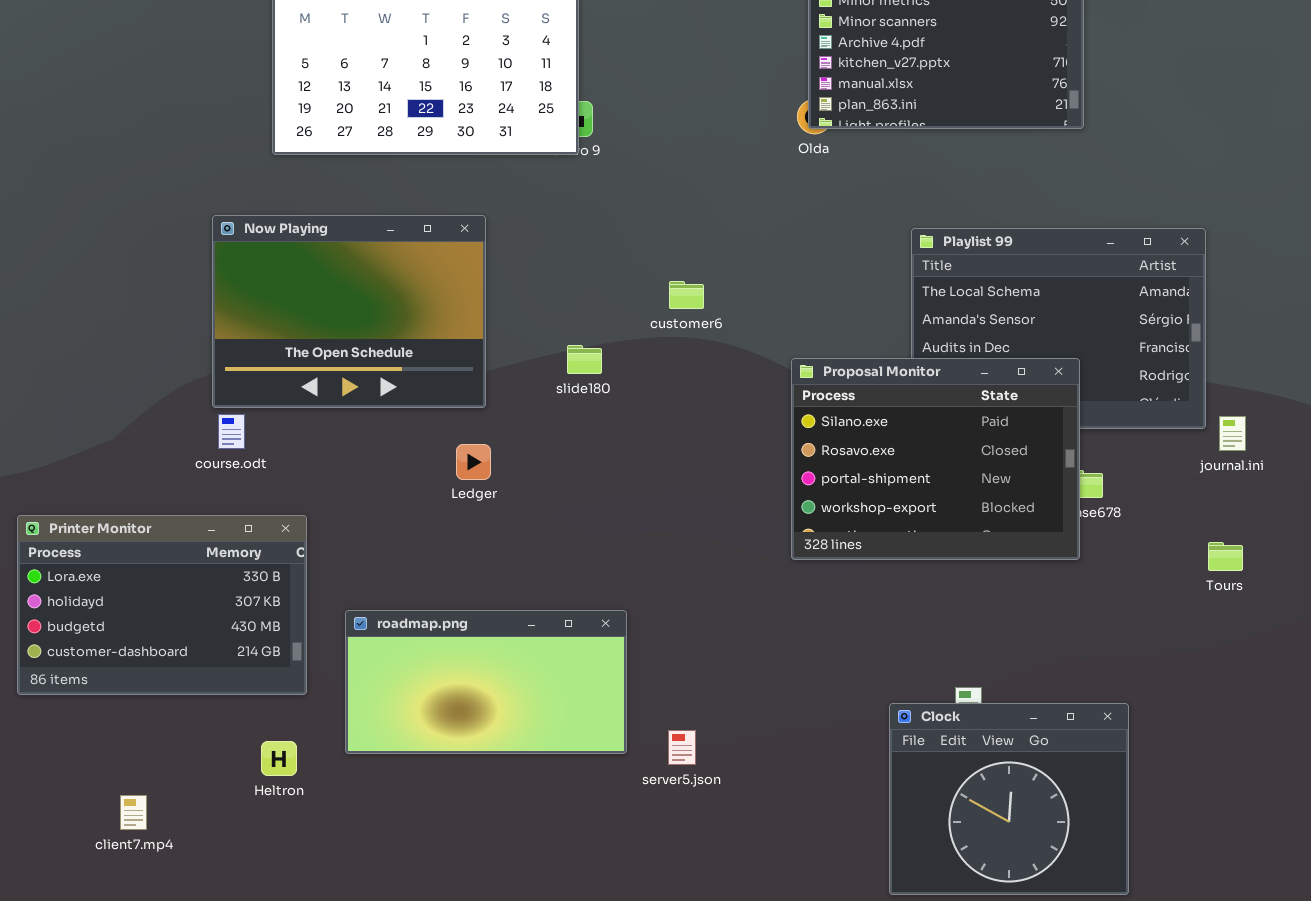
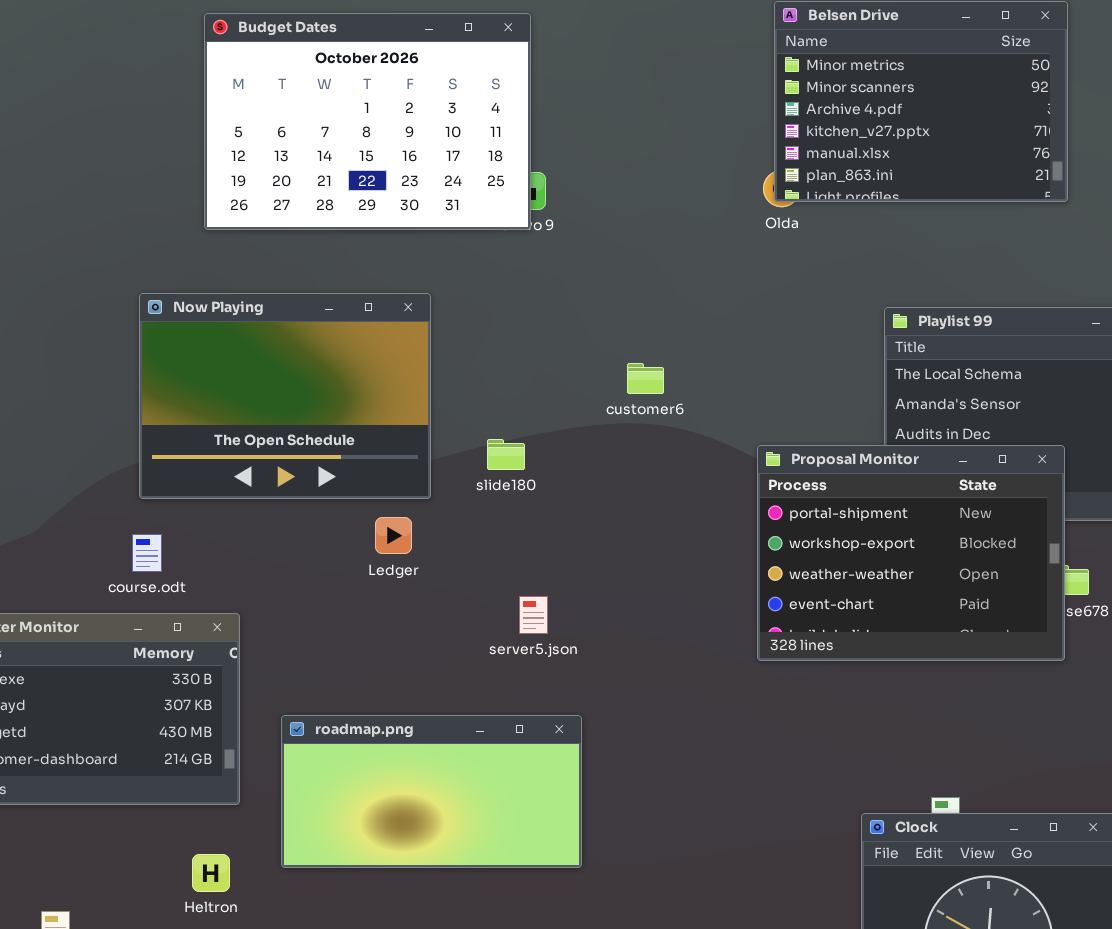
slide180: [567,345,602,374] -> [487,439,525,470], moved
Proposal Monitor: [791,358,1080,560] -> [757,445,1065,661], scrolled down 2 rows
course.odt: [218,414,245,449] -> [132,534,162,572], moved
Ledger: [456,444,491,480] -> [375,517,412,554], moved
server5.json: [668,730,696,765] -> [519,596,548,634], moved

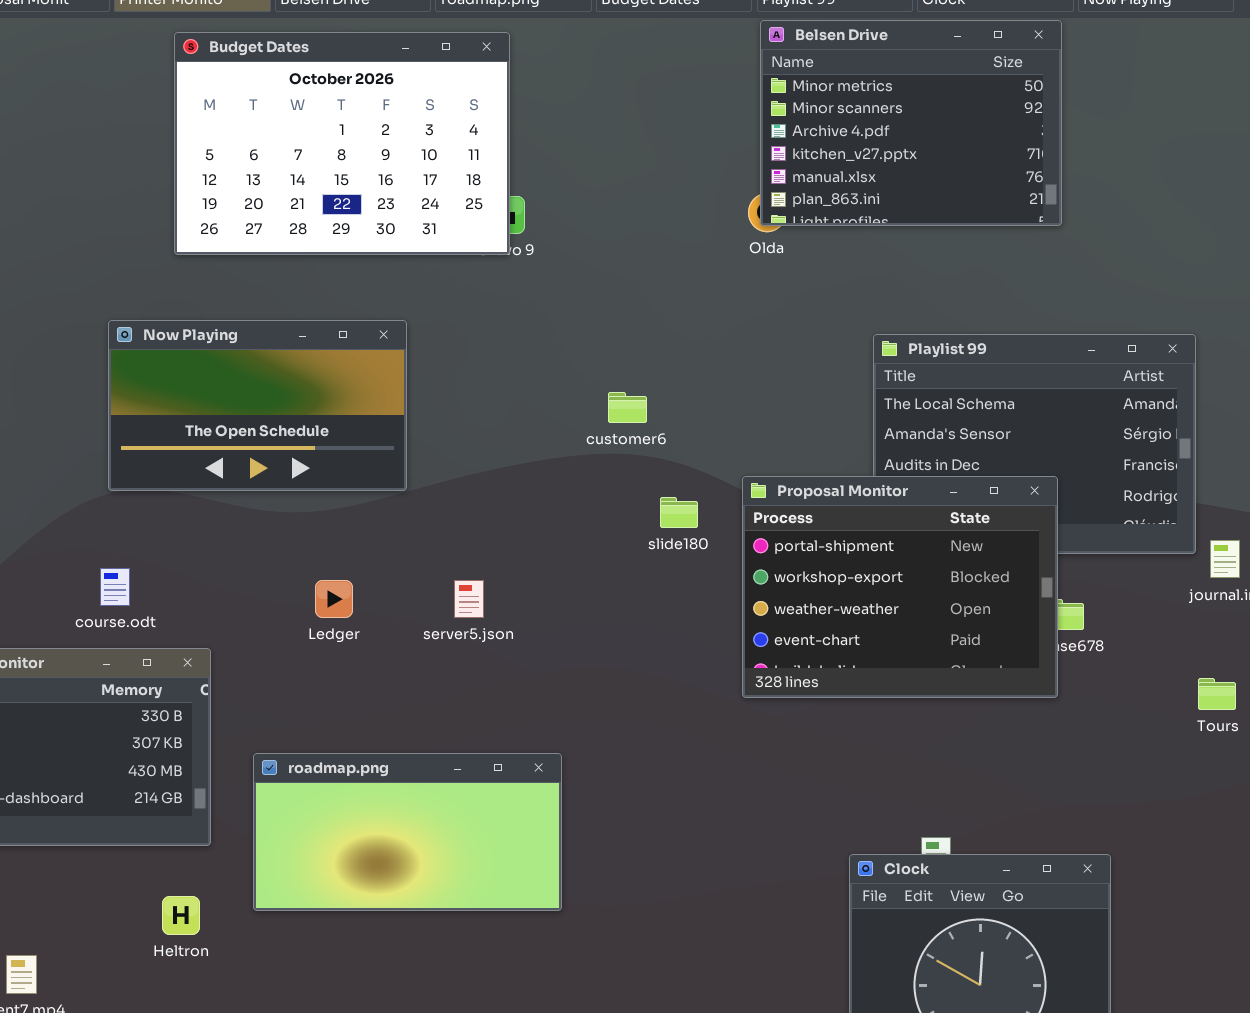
Now Playing: [139,293,431,499] -> [108,320,407,491], resized
slide180: [487,439,525,470] -> [660,497,698,528], moved
Ledger: [375,517,412,554] -> [315,580,353,618], moved
server5.json: [519,596,548,634] -> [454,580,484,618], moved

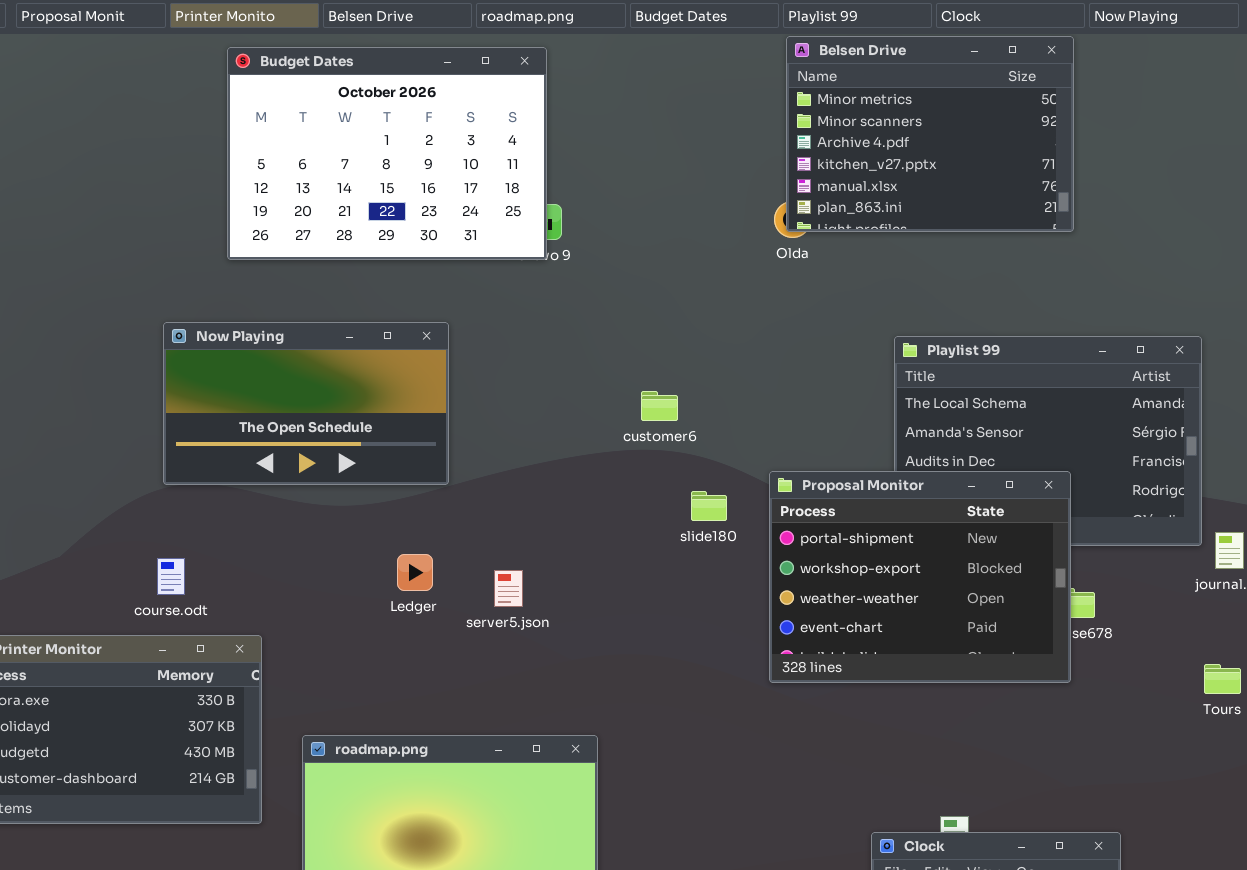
Ledger: [315,580,353,618] -> [397,554,433,591], moved

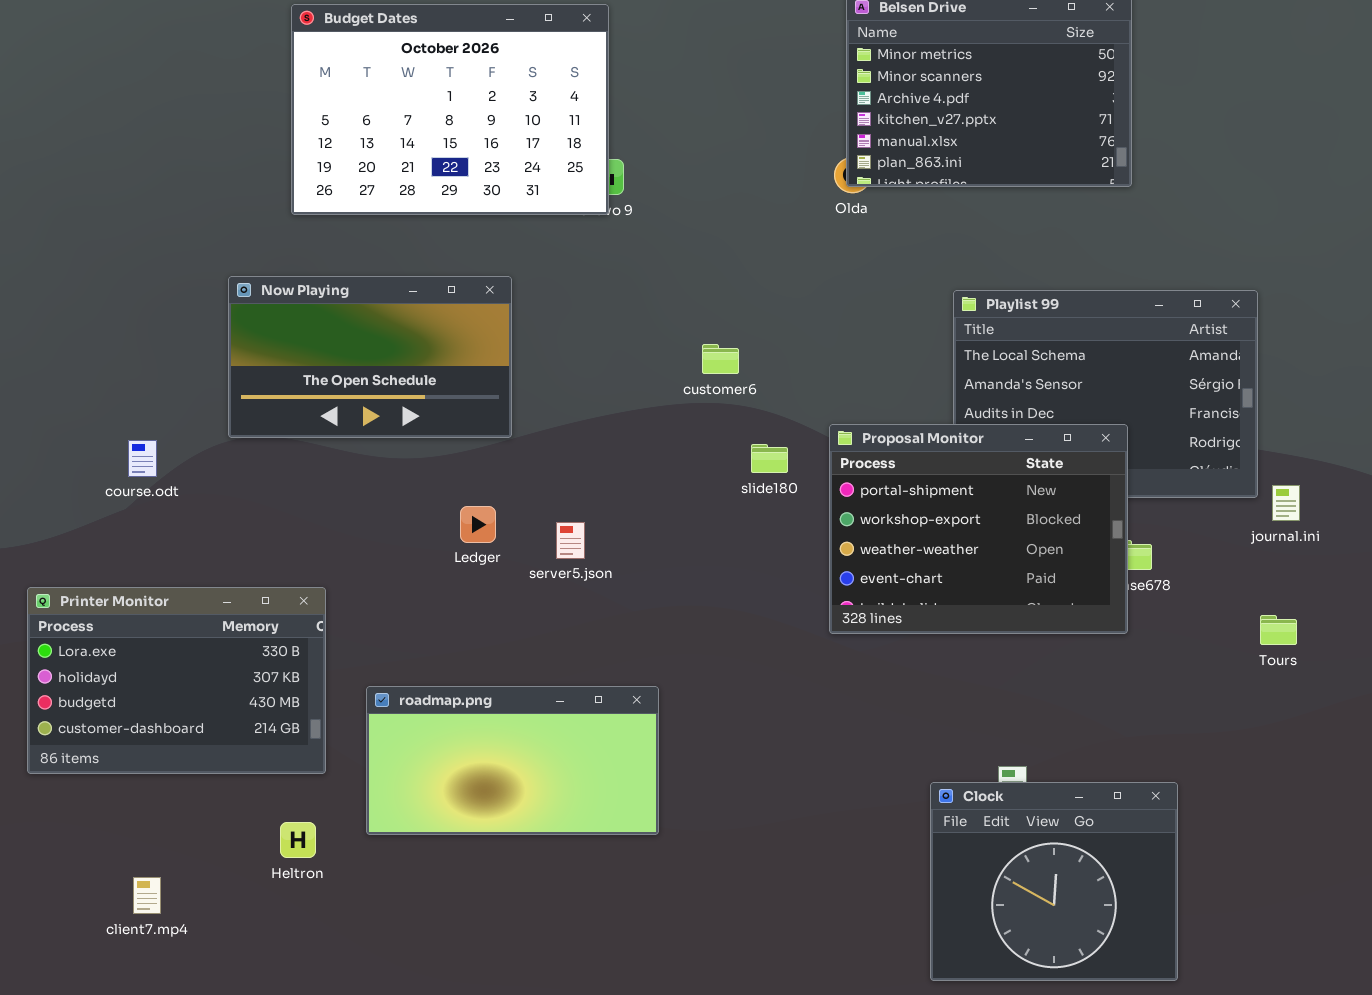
course.odt: [157,558,185,595] -> [128,440,157,477], moved

